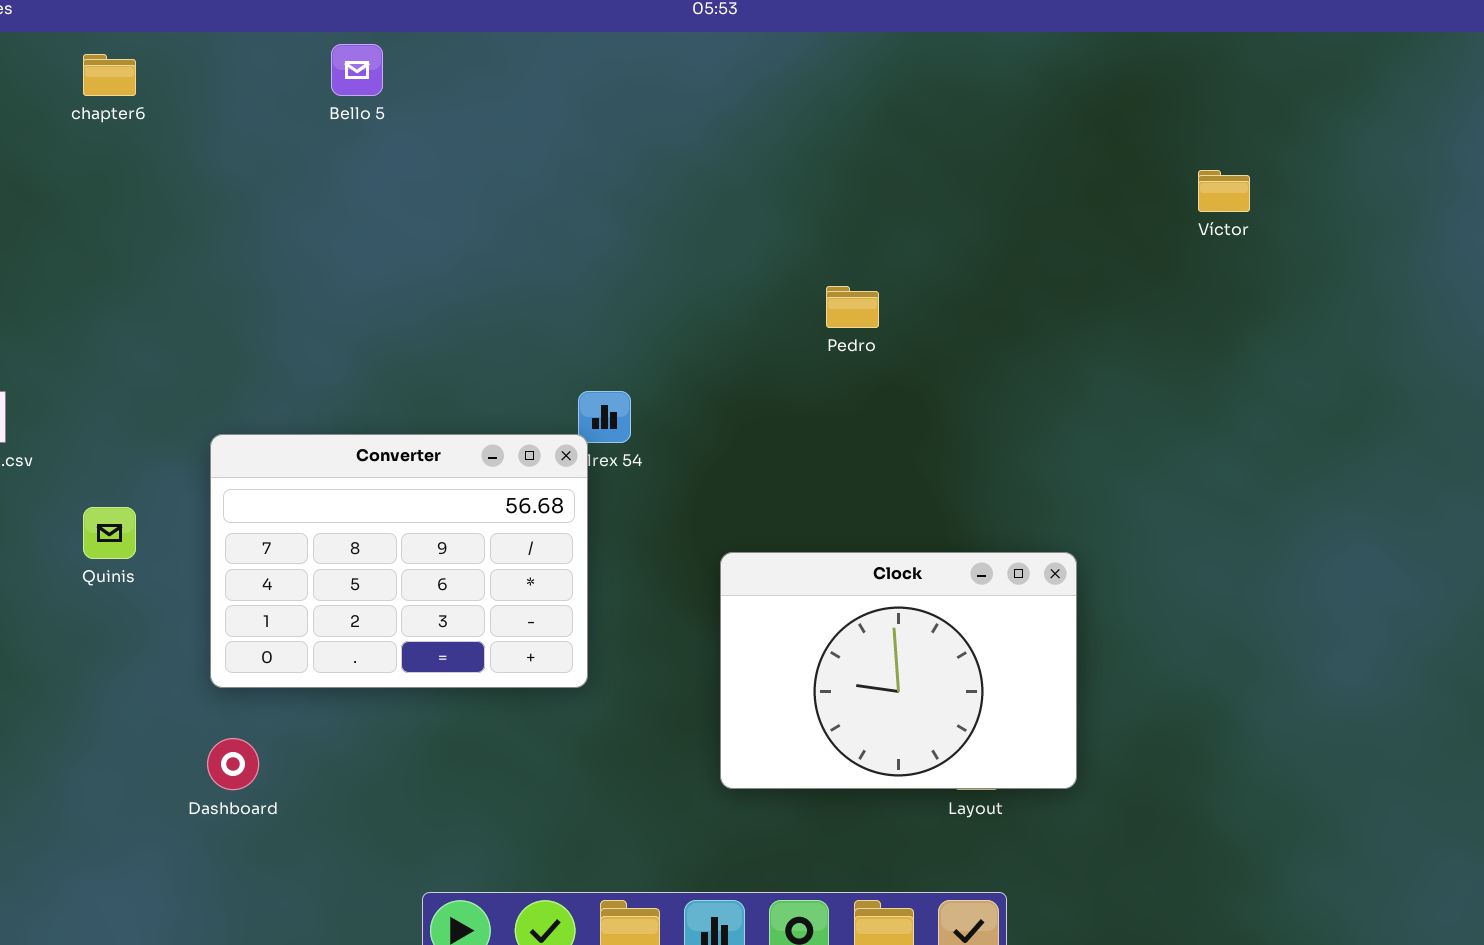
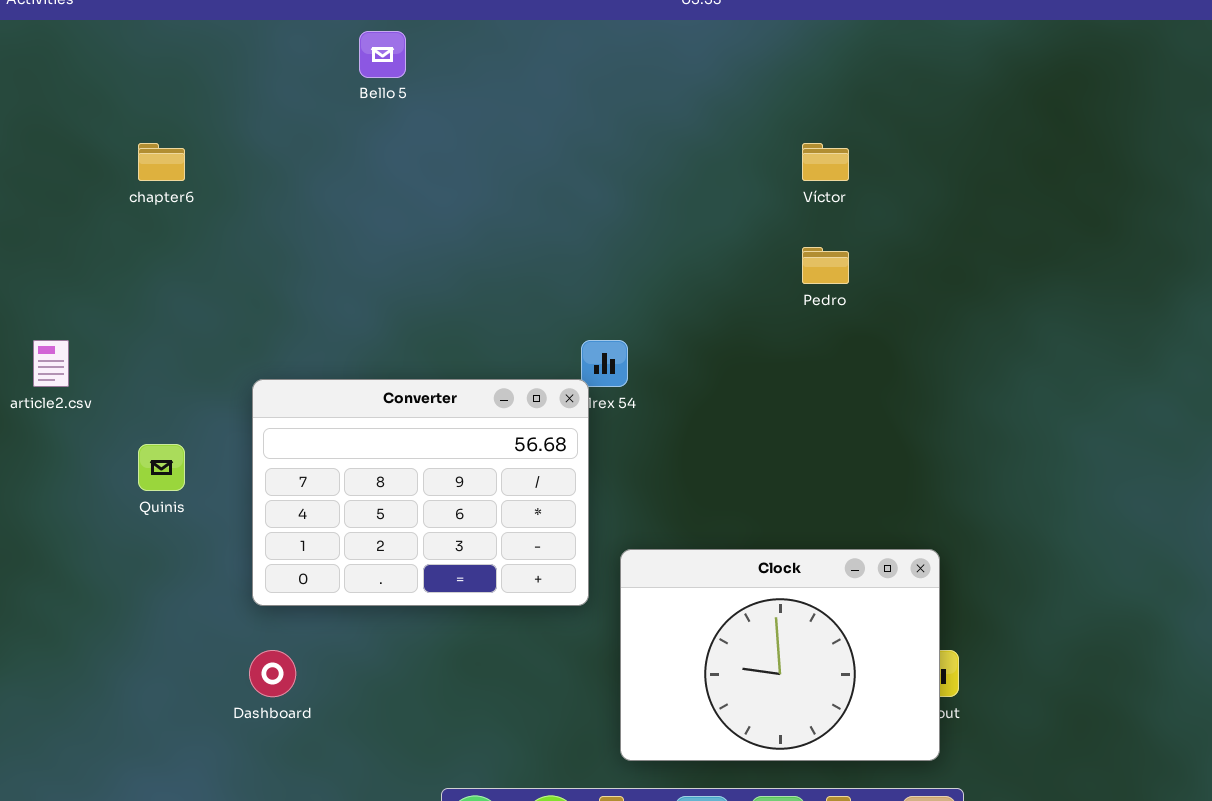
chapter6: [83,54,136,96] -> [138,143,185,181], moved
Víctor: [1198,170,1250,212] -> [802,143,849,181], moved
Clock: [720,552,1077,789] -> [620,549,940,761], moved

